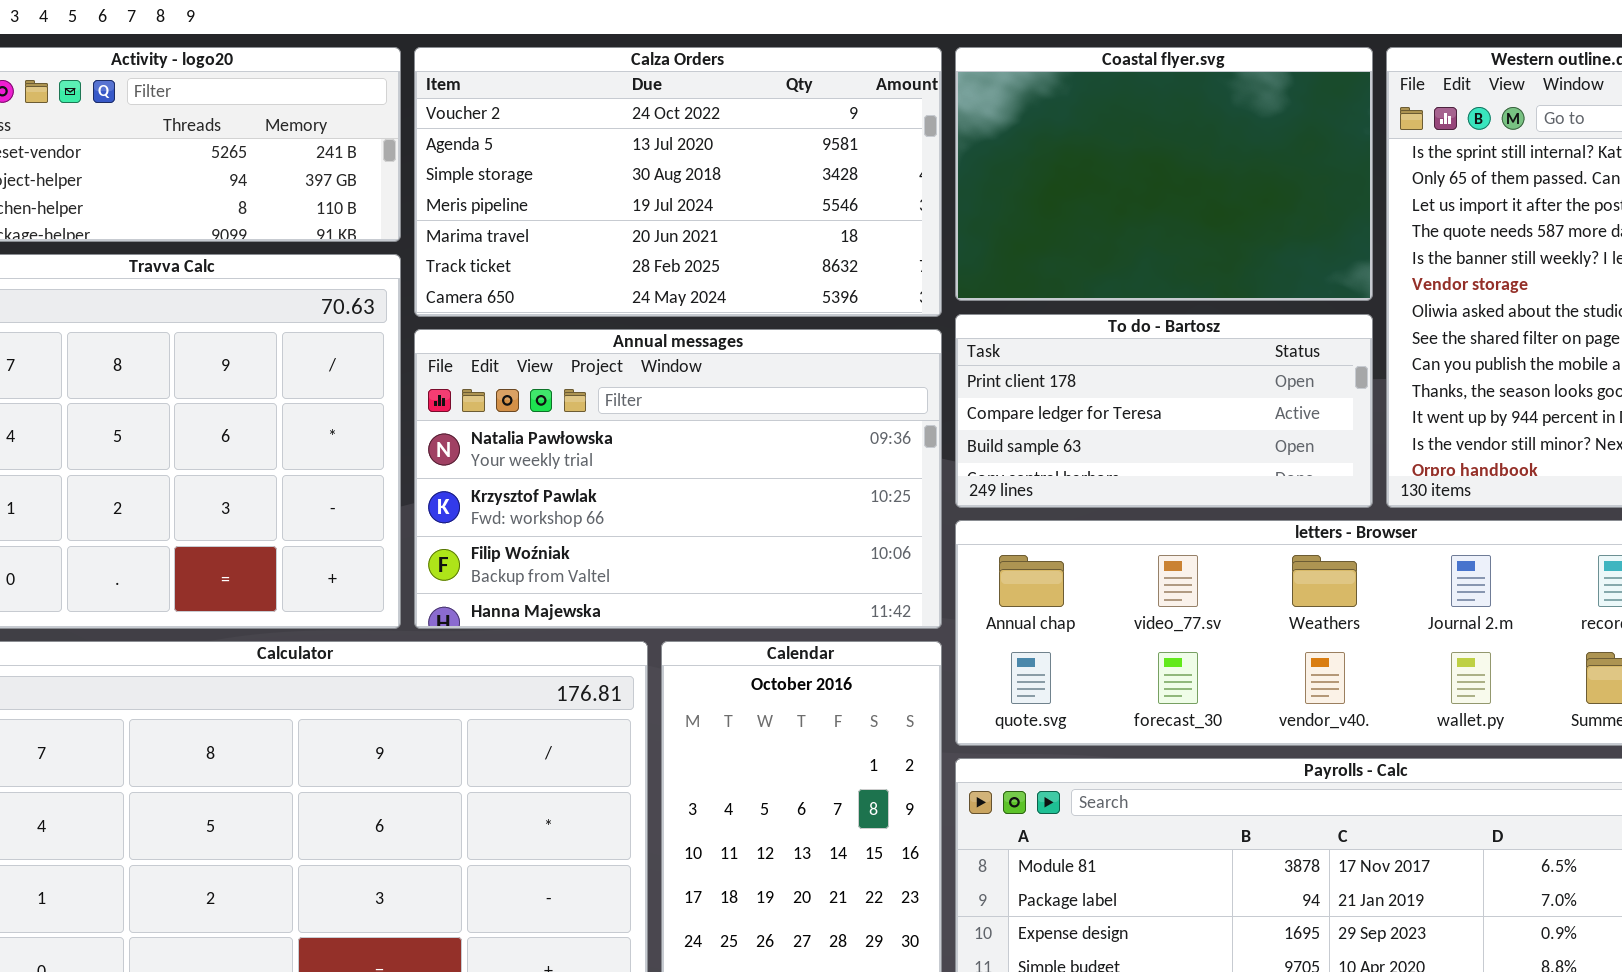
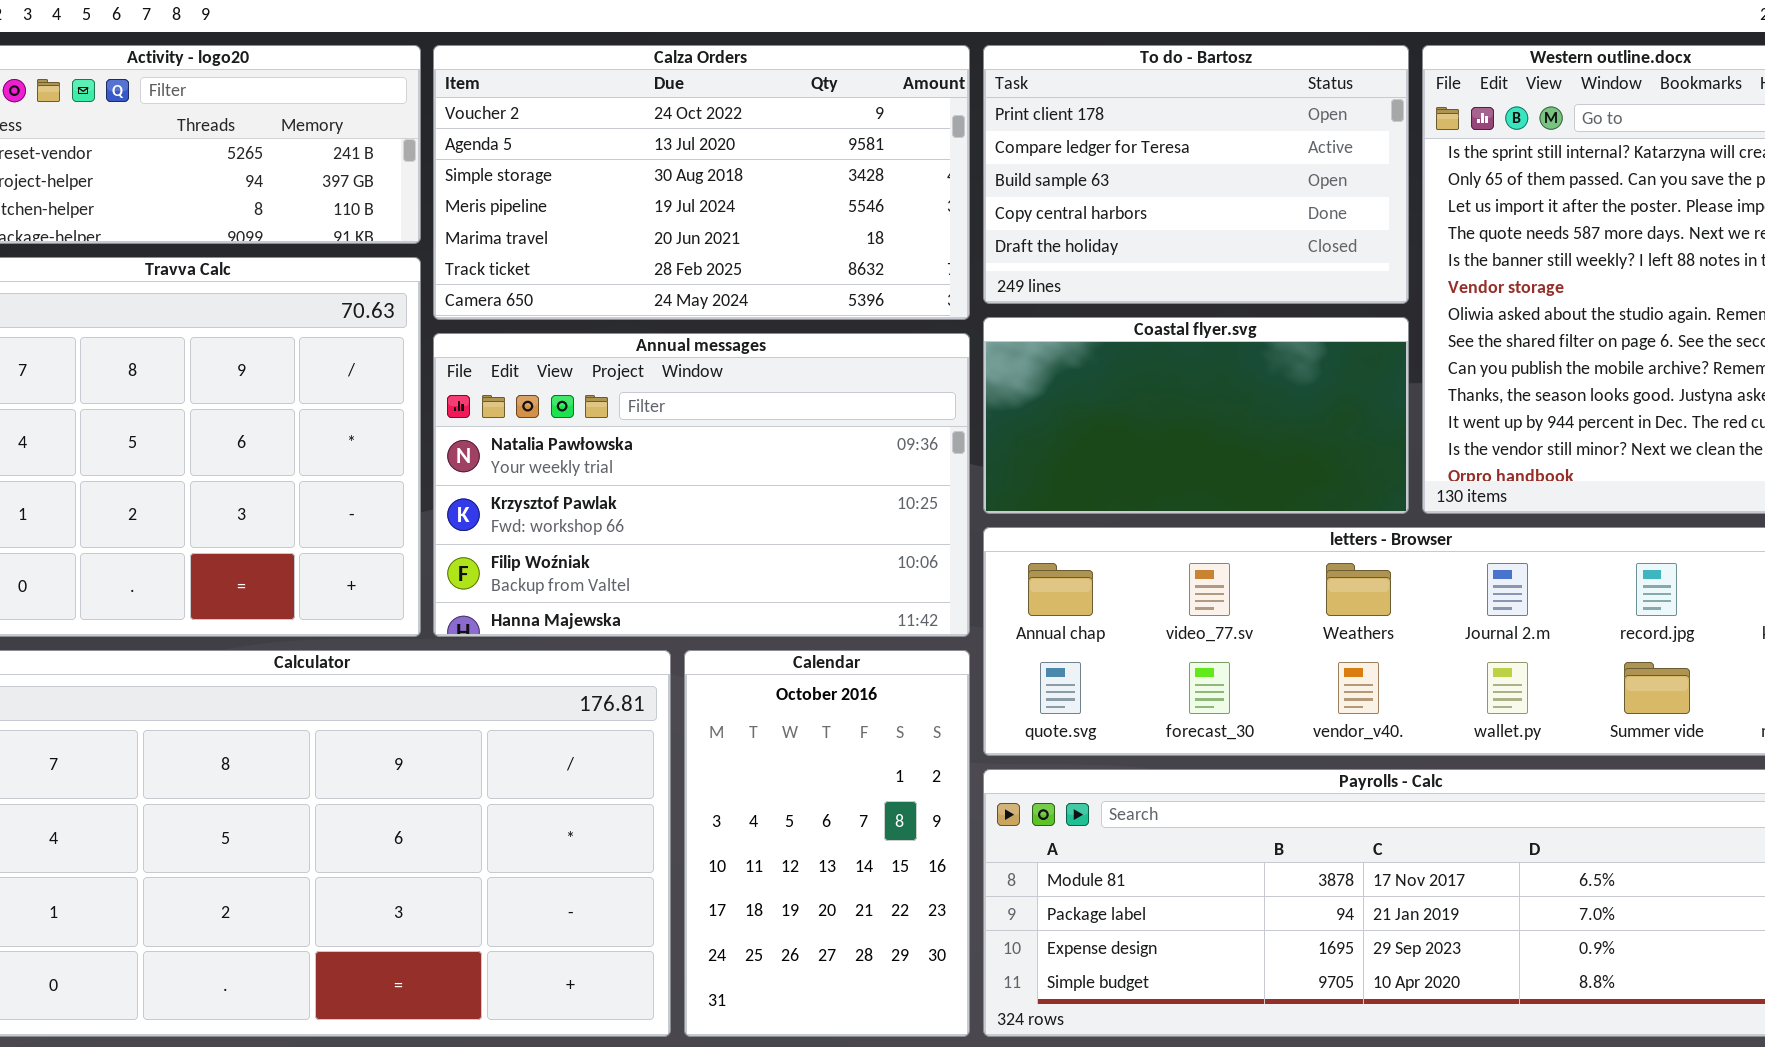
Coastal flyer.svg: [955,47,1373,301] -> [983,317,1409,514], moved, resized
To do - Bartosz: [955,314,1373,508] -> [983,45,1409,304], moved, resized

